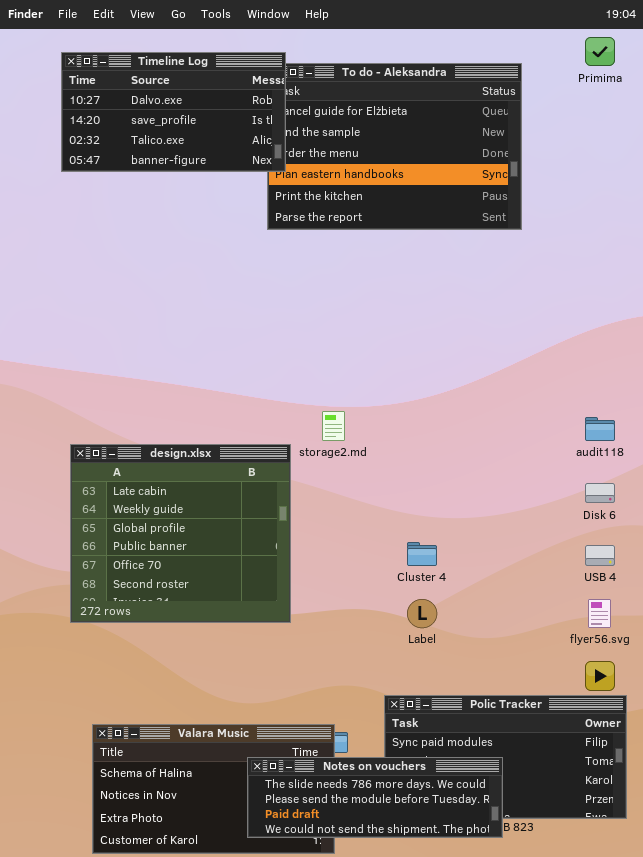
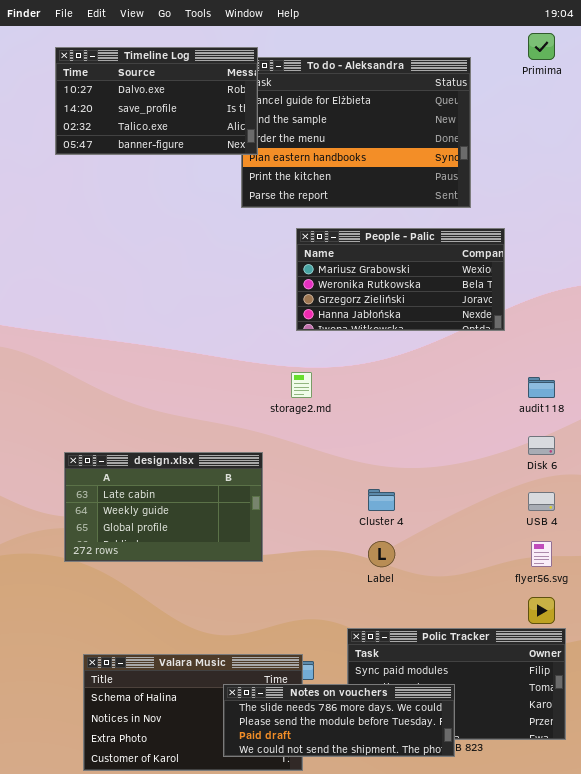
People - Palic: none -> [296,228,505,331], opened
design.xlsx: [70,444,291,623] -> [64,452,263,562], resized

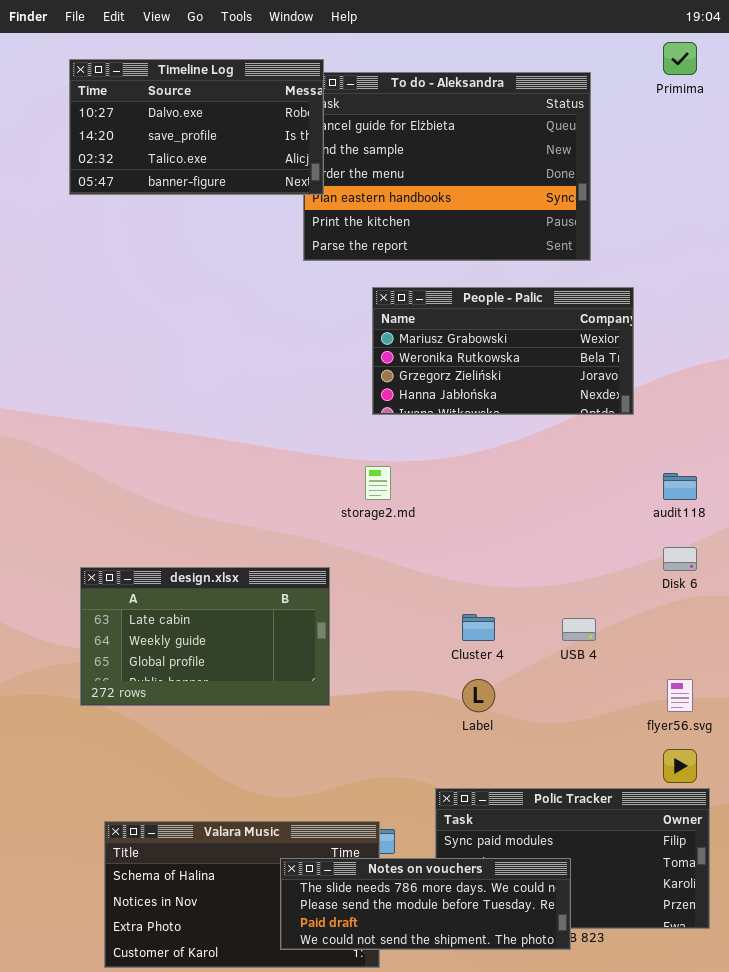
USB 4: [528,492,555,511] -> [562,618,596,641], moved

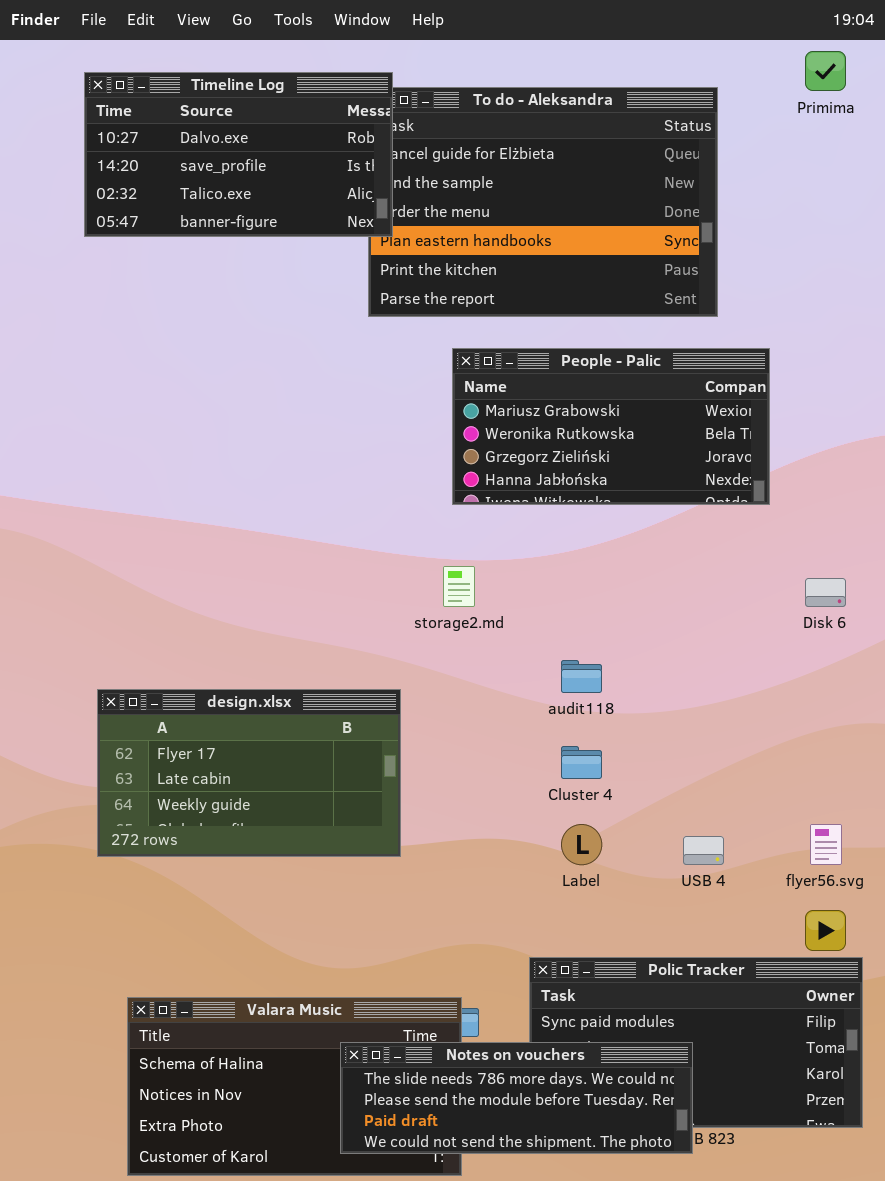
audit118: [663,473,697,500] -> [561,660,602,693], moved
Disk 6: [663,547,697,571] -> [805,578,846,607], moved
design.xlsx: [80,567,330,706] -> [97,689,401,857], scrolled up 1 row
USB 4: [562,618,596,641] -> [683,836,724,865], moved

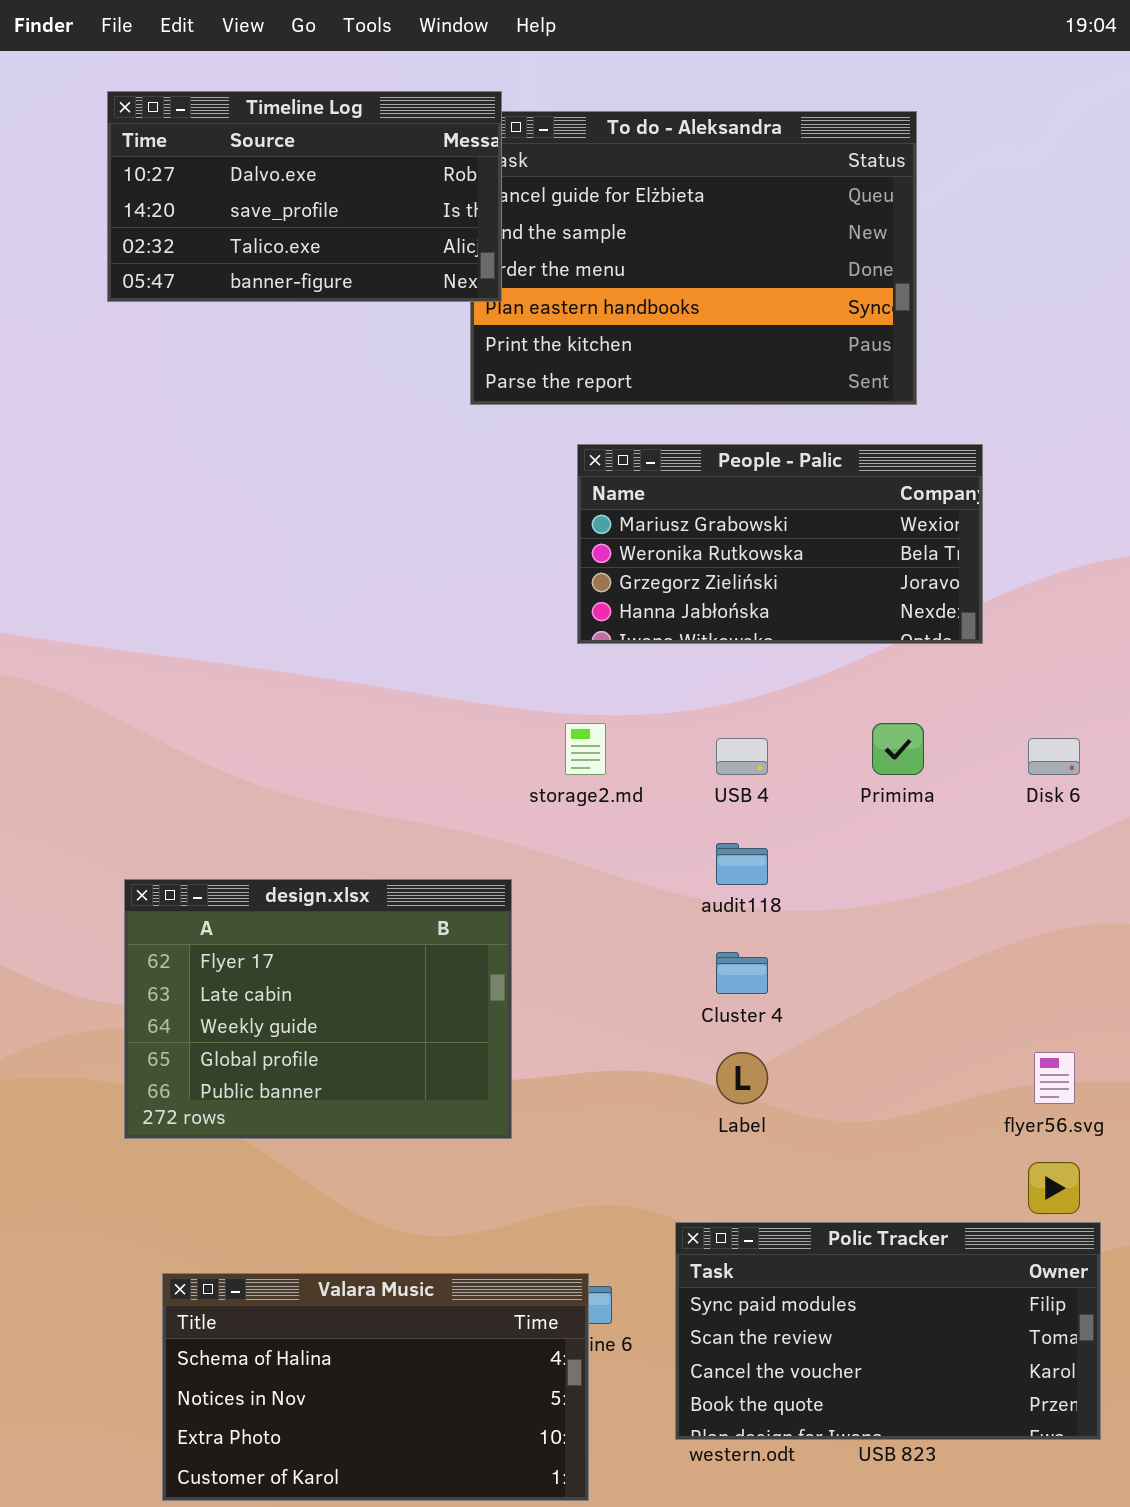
Primima: [805,51,846,91] -> [872,723,924,775], moved
design.xlsx: [97,689,401,857] -> [124,879,512,1139], resized
USB 4: [683,836,724,865] -> [716,738,768,775], moved
Notes on vouchers: [340,1042,693,1154] -> none, closed

